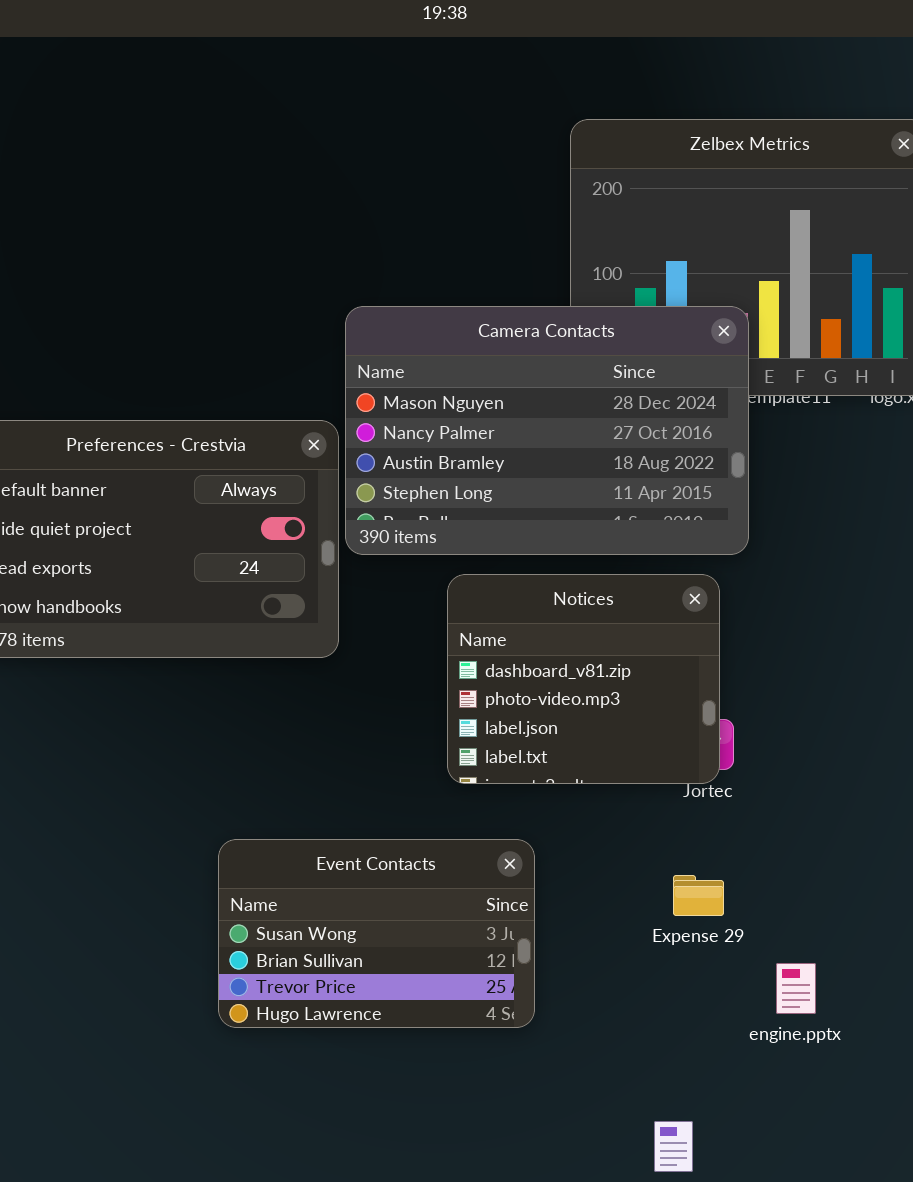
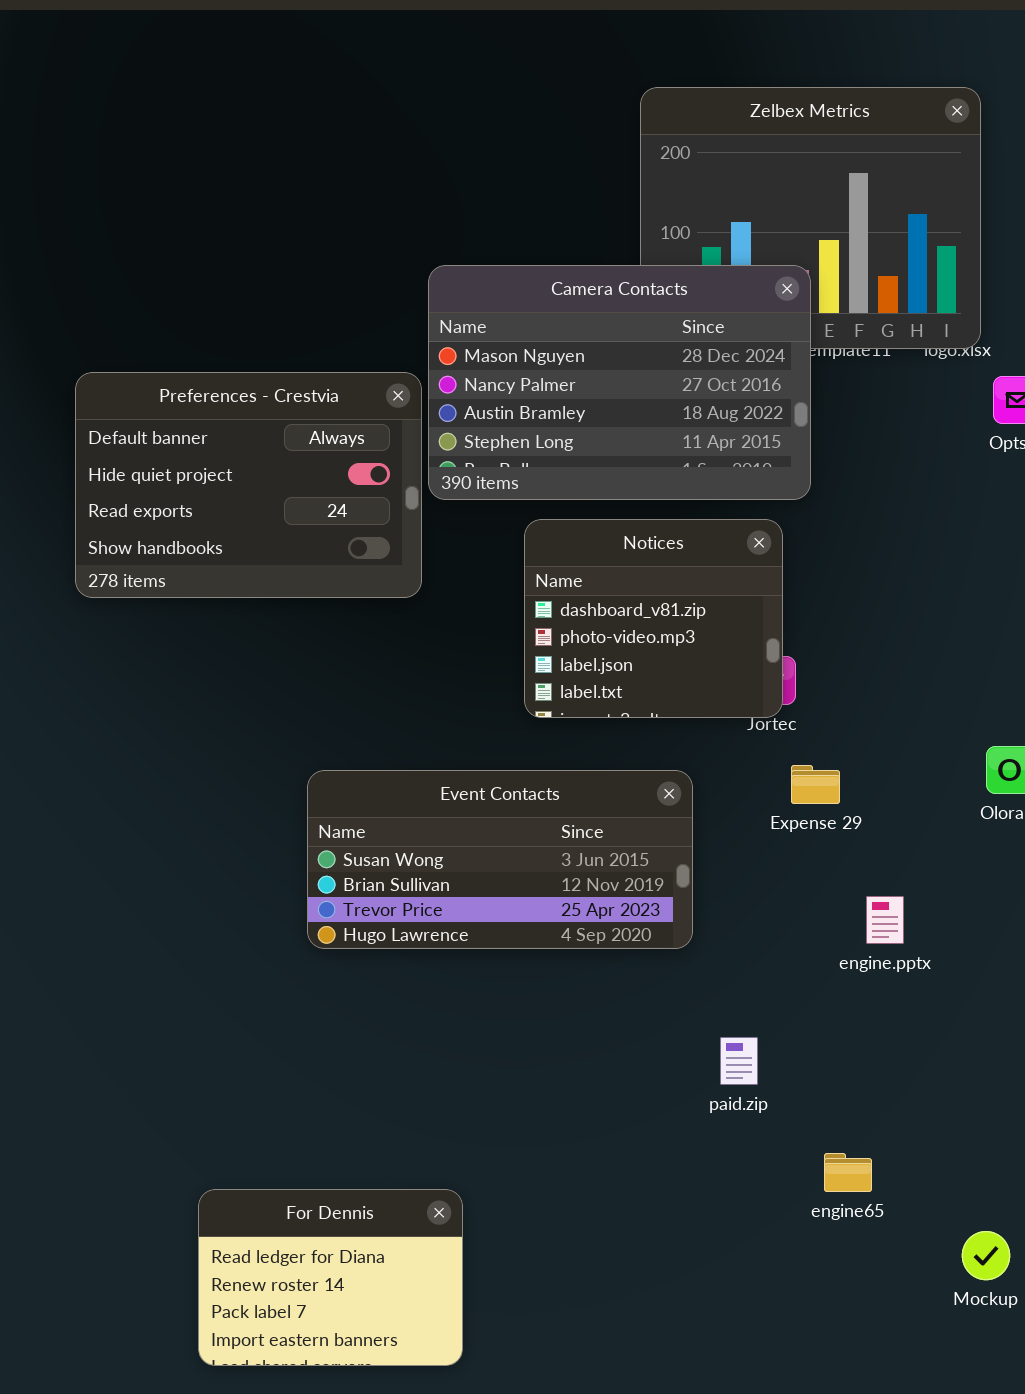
Event Contacts: [218,839,535,1028] -> [307,770,693,949], resized
Expense 29: [673,875,724,916] -> [791,765,840,804], moved
engine.pptx: [776,963,816,1014] -> [866,896,904,944], moved

